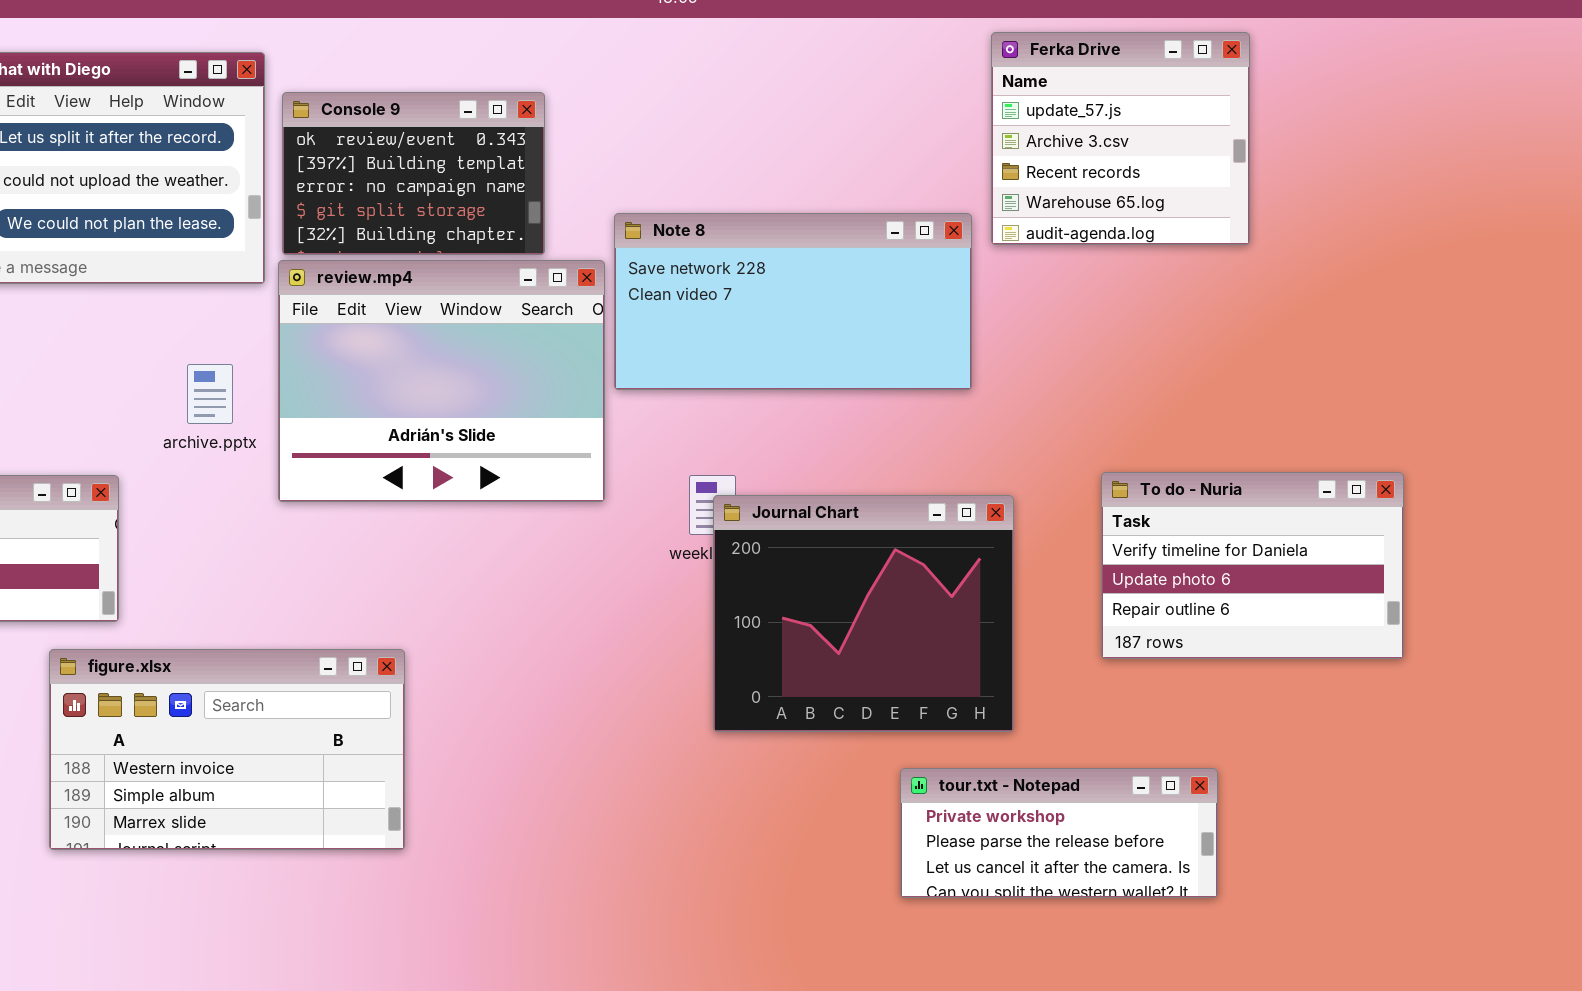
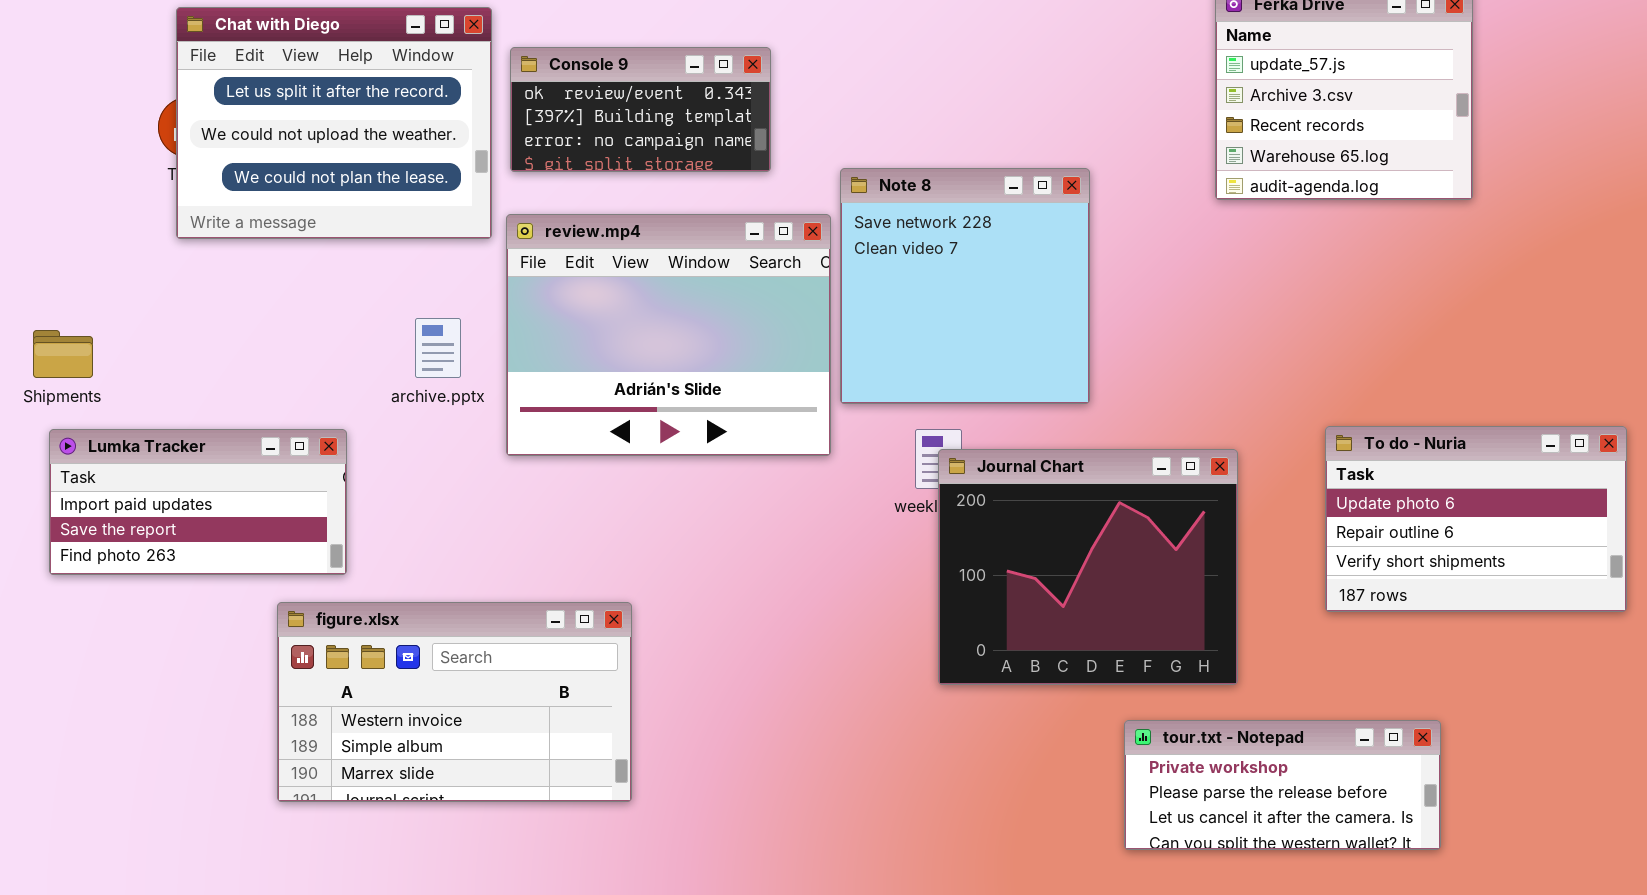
Console 9: [282,92,545,255] -> [510,47,771,172], resized
Note 8: [614,213,972,390] -> [840,168,1090,404], resized
To do - Nuria: [1101,472,1404,659] -> [1325,426,1627,612], scrolled down 1 row

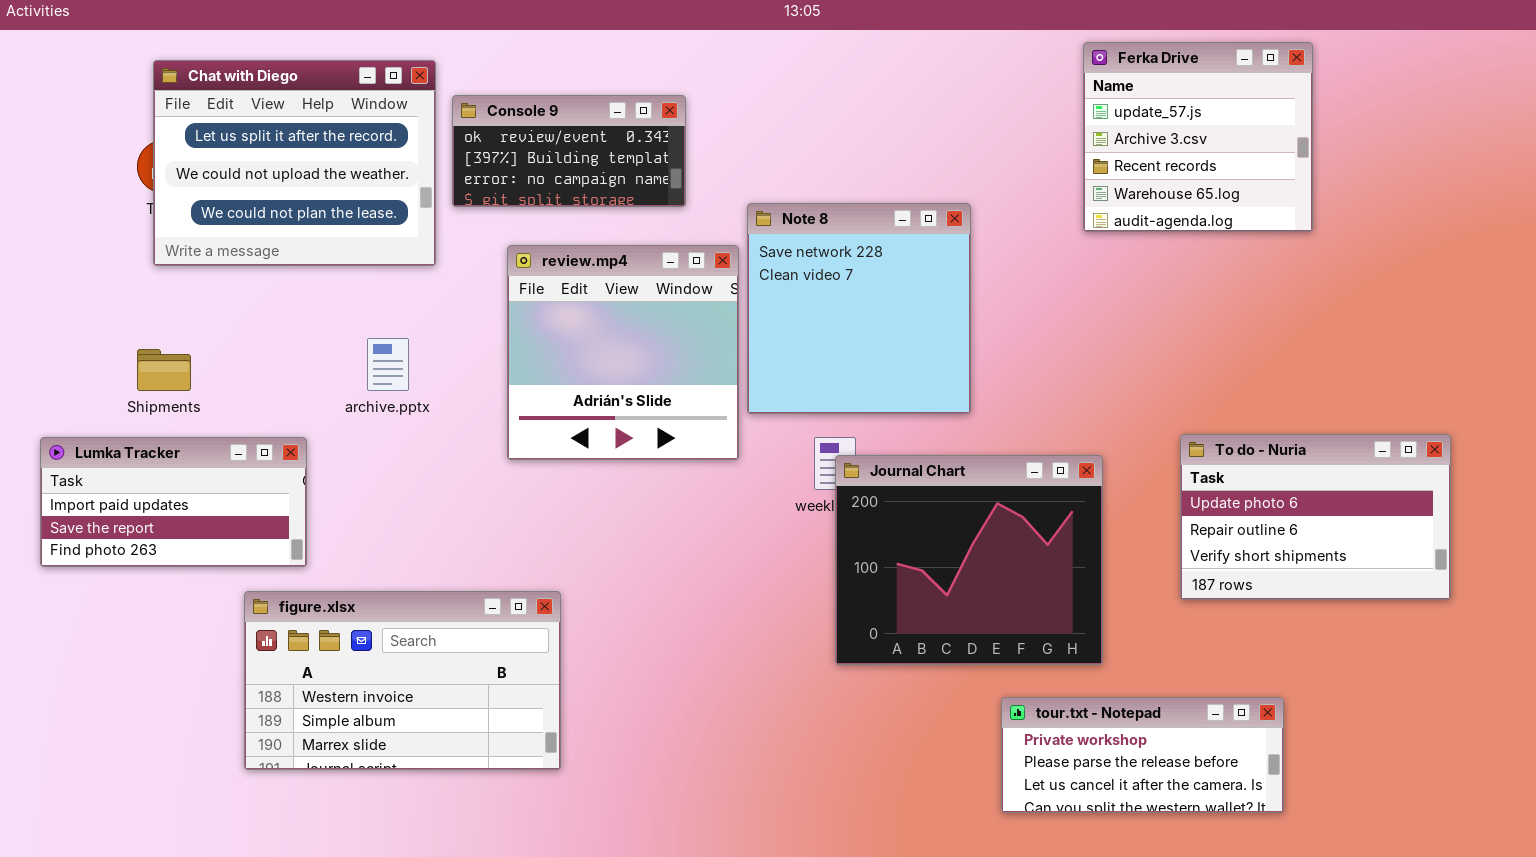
review.mp4: [506,214,831,456] -> [507,245,739,460], resized
Shipments: [33,330,93,378] -> [137,349,191,391], moved

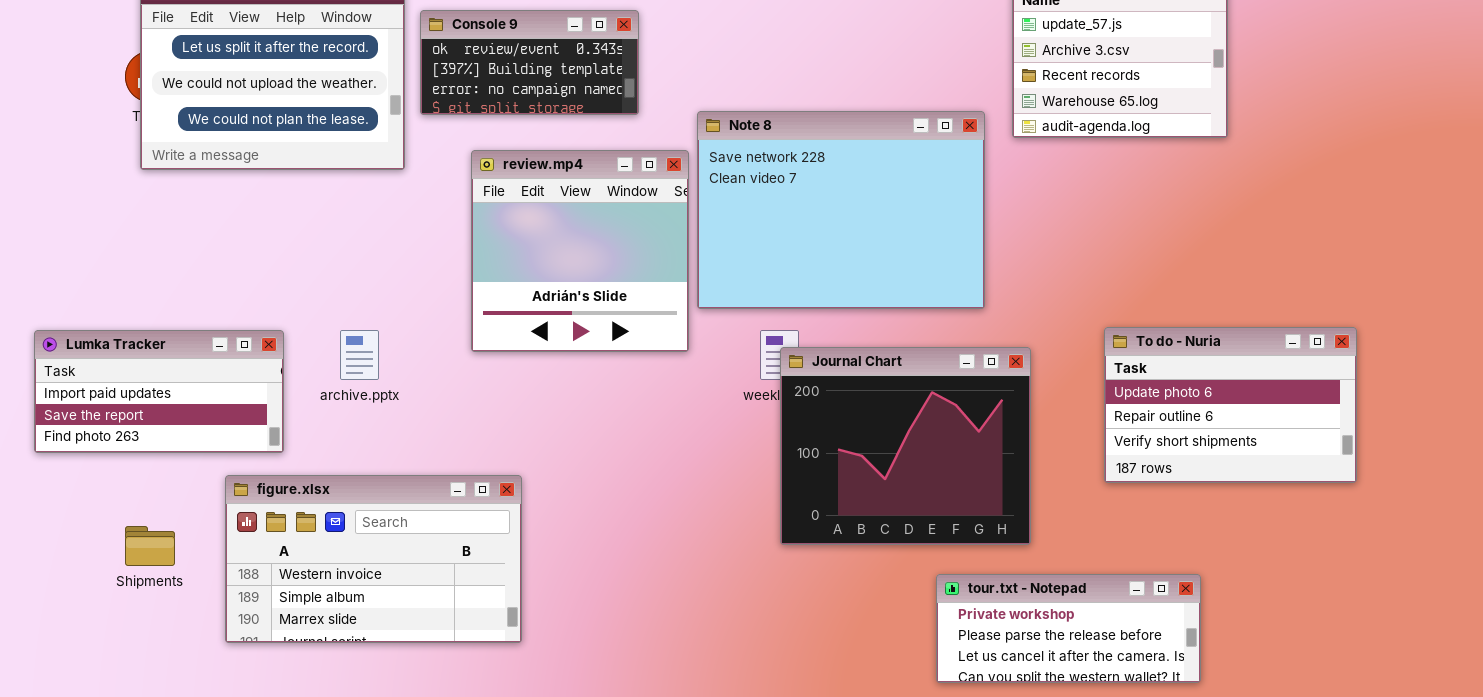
Note 8: [747,203,971,414] -> [697,111,985,309], resized
archive.pptx: [367,338,409,391] -> [340,330,379,380], moved
Shipments: [137,349,191,391] -> [125,526,175,566], moved

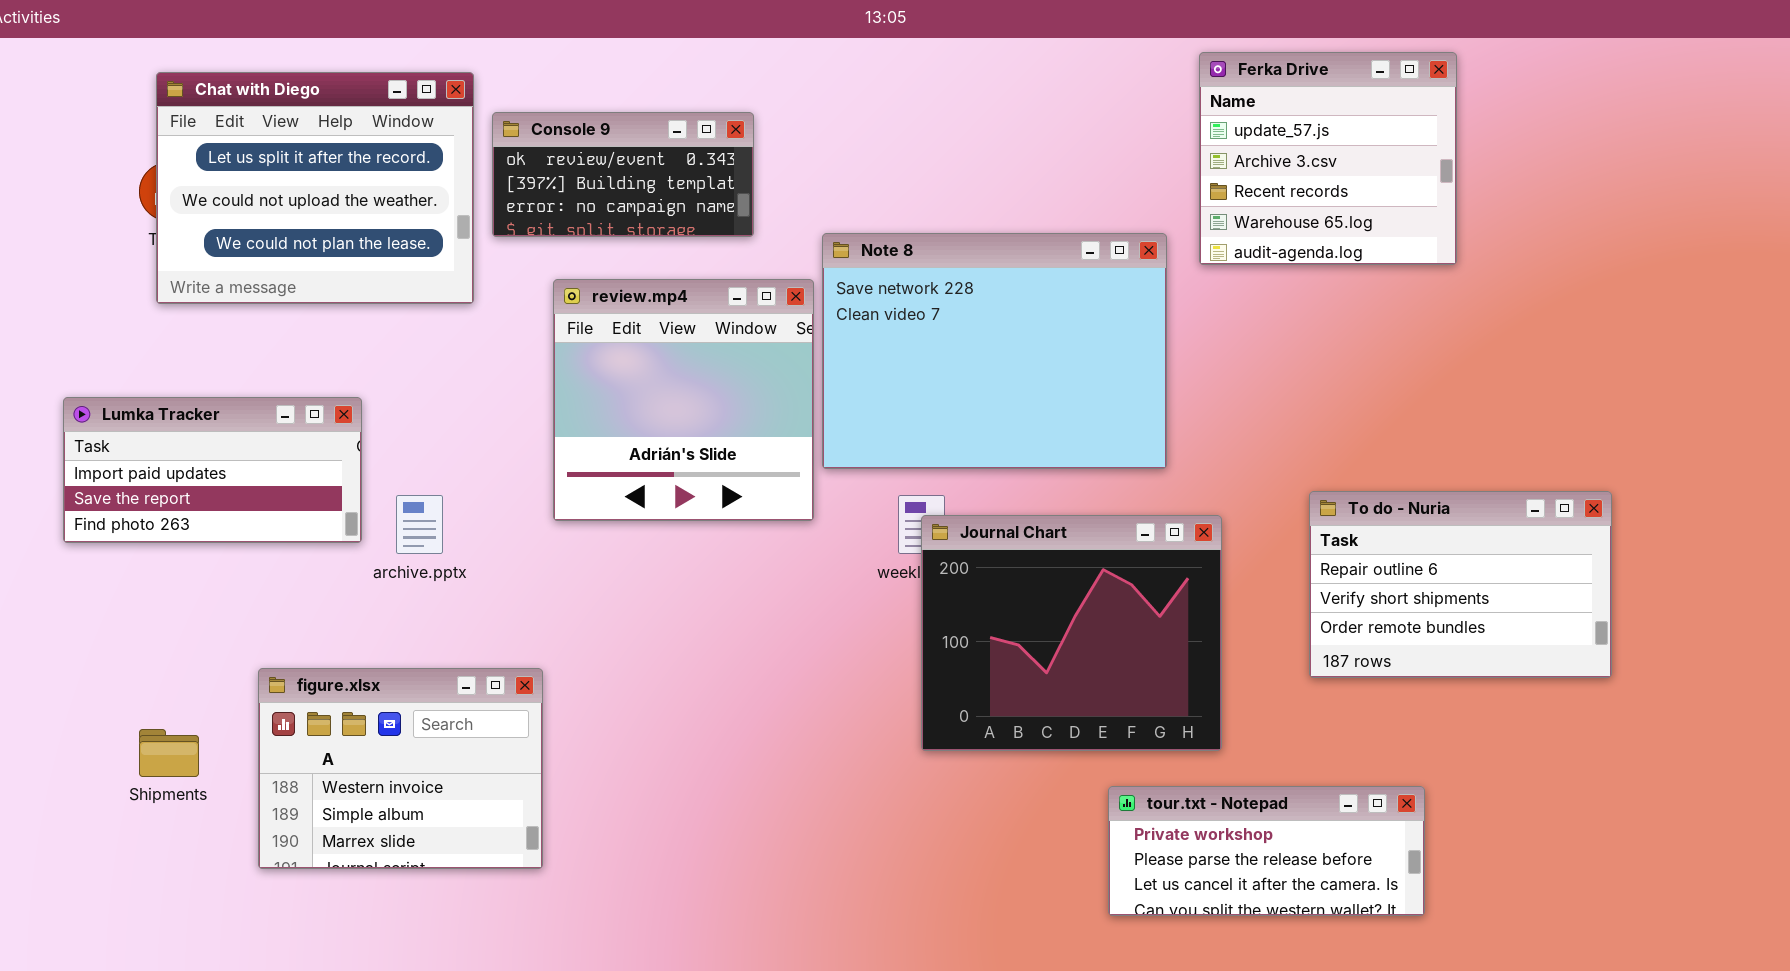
To do - Nuria: [1104,327,1357,483] -> [1309,491,1612,678], scrolled down 1 row
Lumka Tracker: [34,330,284,453] -> [63,397,362,543], moved
figure.xlsx: [225,475,522,643] -> [258,668,543,869], resized

